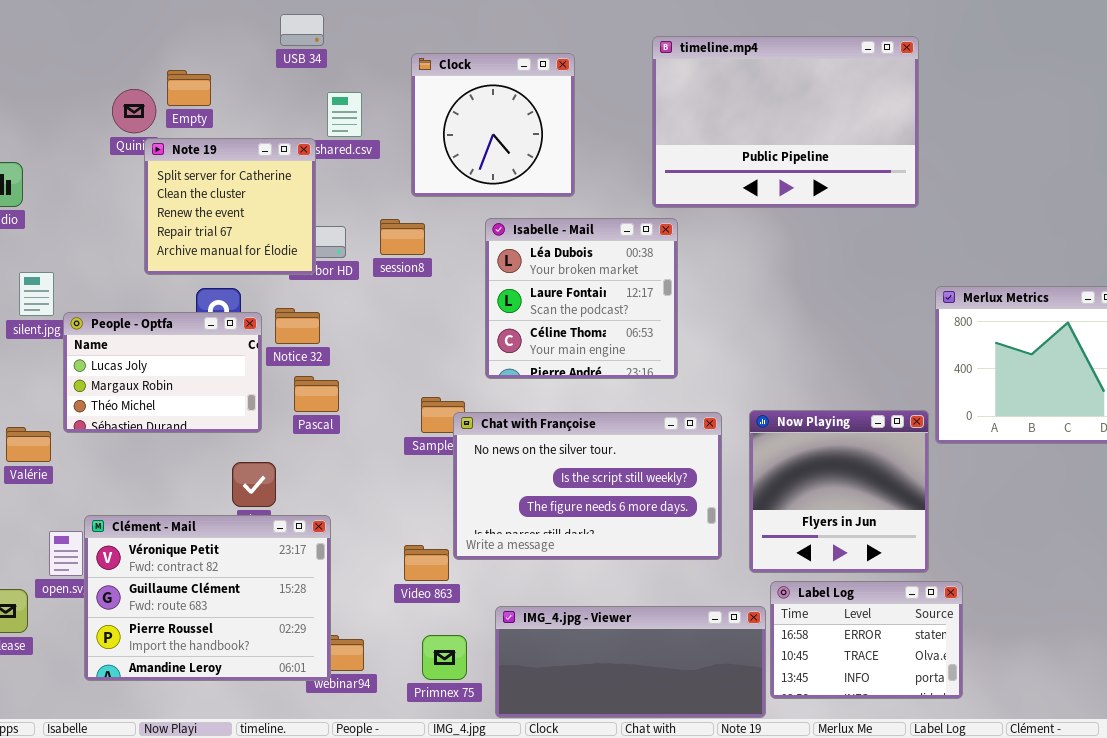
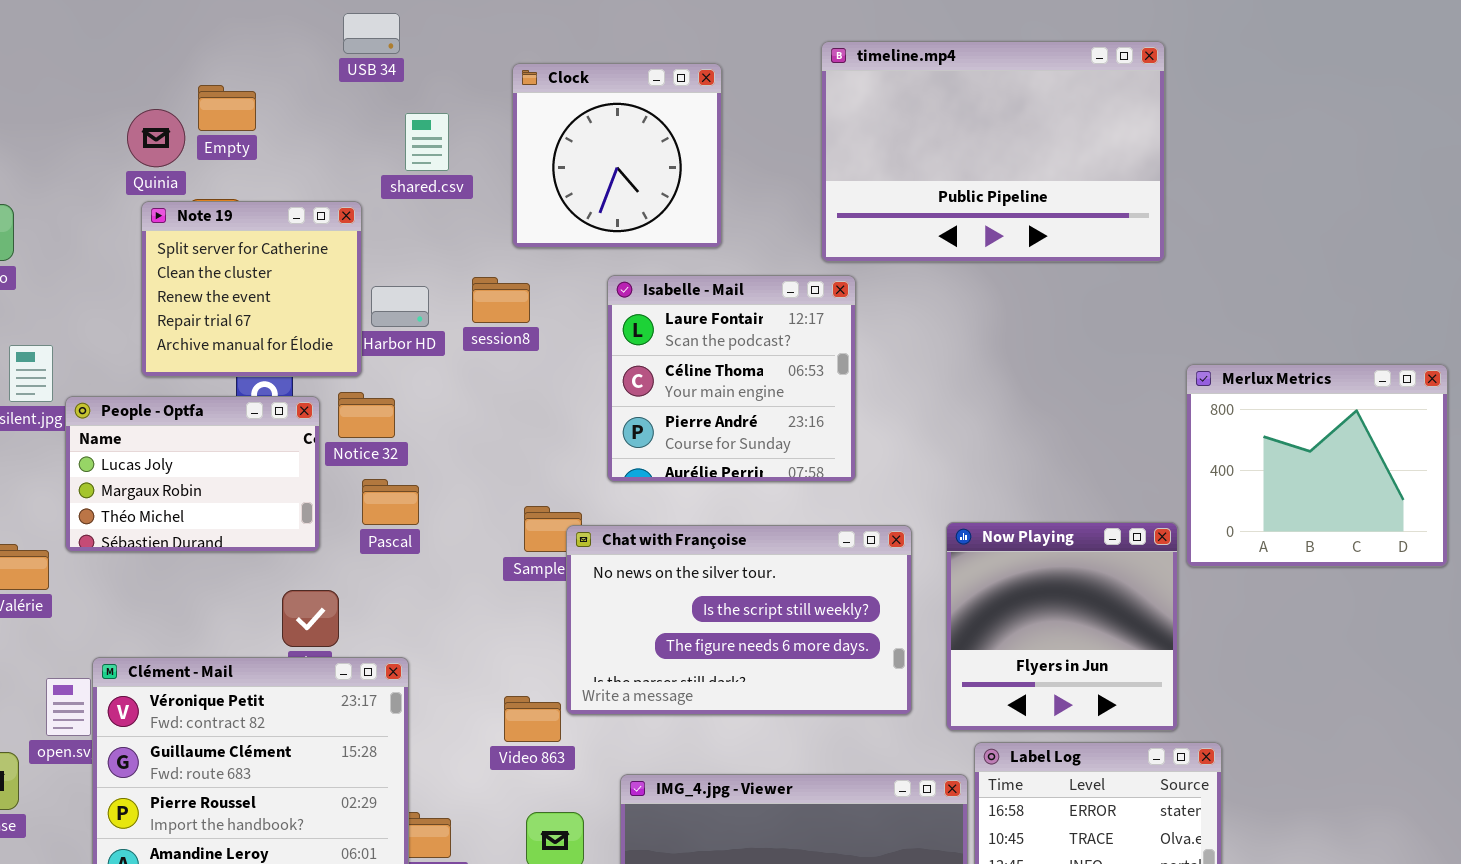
Note 19: [144,138,316,275] -> [141,201,362,377], moved
Isabelle - Mail: [485,218,678,379] -> [607,275,856,482], scrolled down 1 row

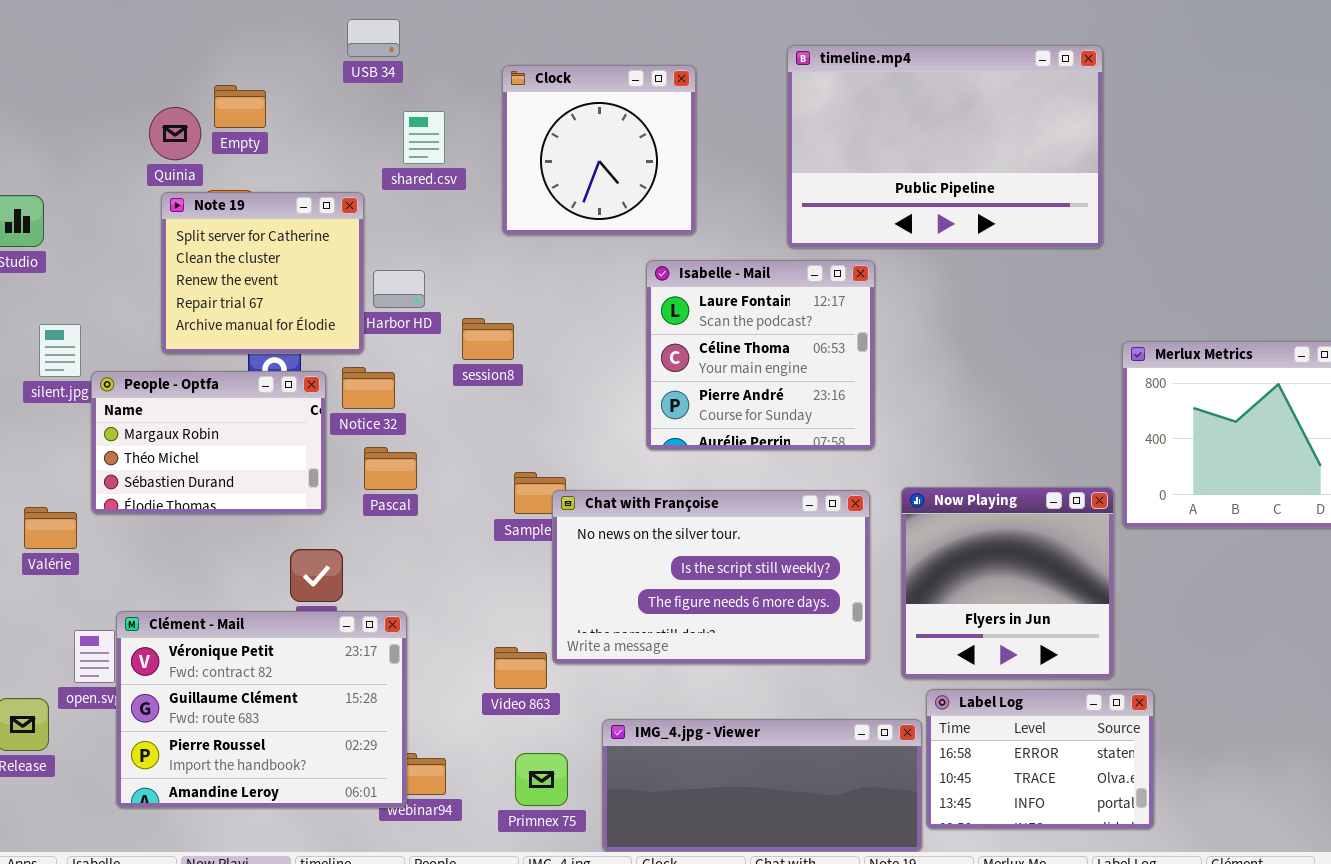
Isabelle - Mail: [607,275,856,482] -> [646,260,875,450], moved
session8: [472,277,530,323] -> [462,318,514,360], moved
People - Optfa: [65,396,320,552] -> [91,371,326,514], scrolled down 1 row

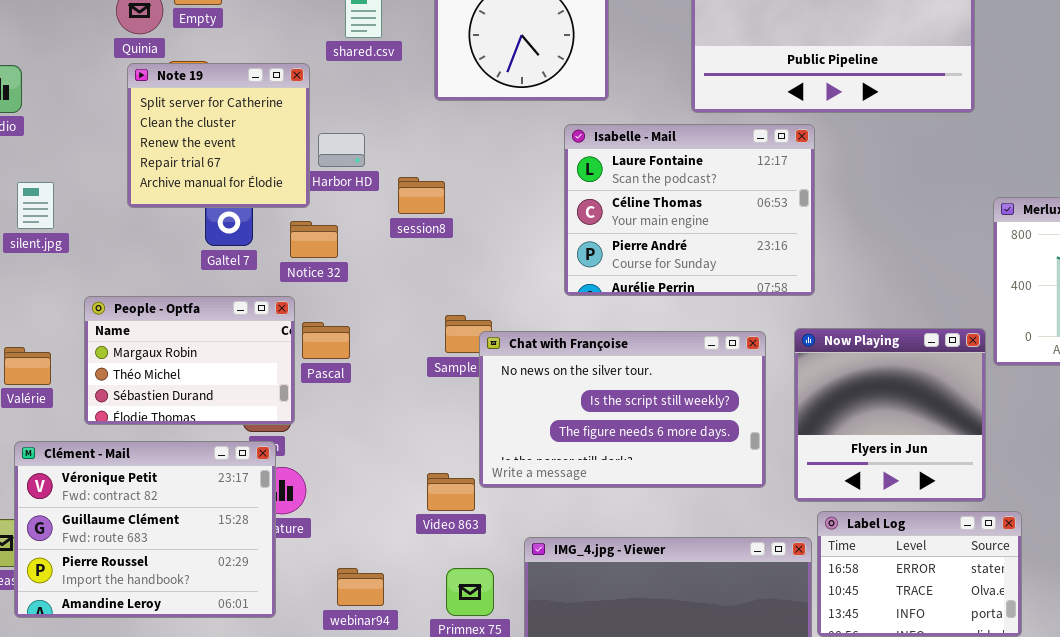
Isabelle - Mail: [646,260,875,450] -> [564,124,815,296], resized
People - Optfa: [91,371,326,514] -> [84,296,295,425], moved
Pascal: [364,447,417,490] -> [302,322,350,359], moved
Clément - Mail: [116,611,407,808] -> [14,441,276,618], moved

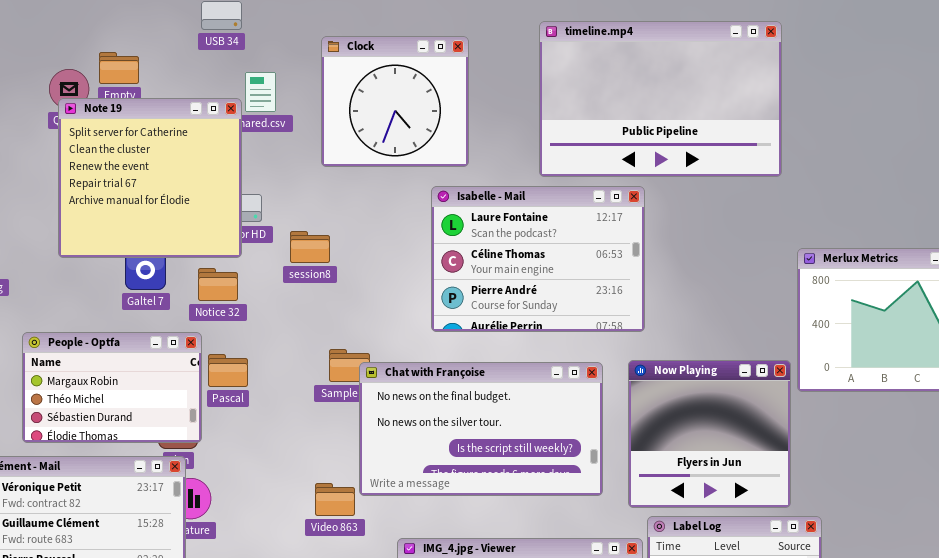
Note 19: [127,63,310,208] -> [58,98,242,258], resized
Chat with Françoise: [479,331,766,488] -> [359,362,603,496], scrolled up 1 row

